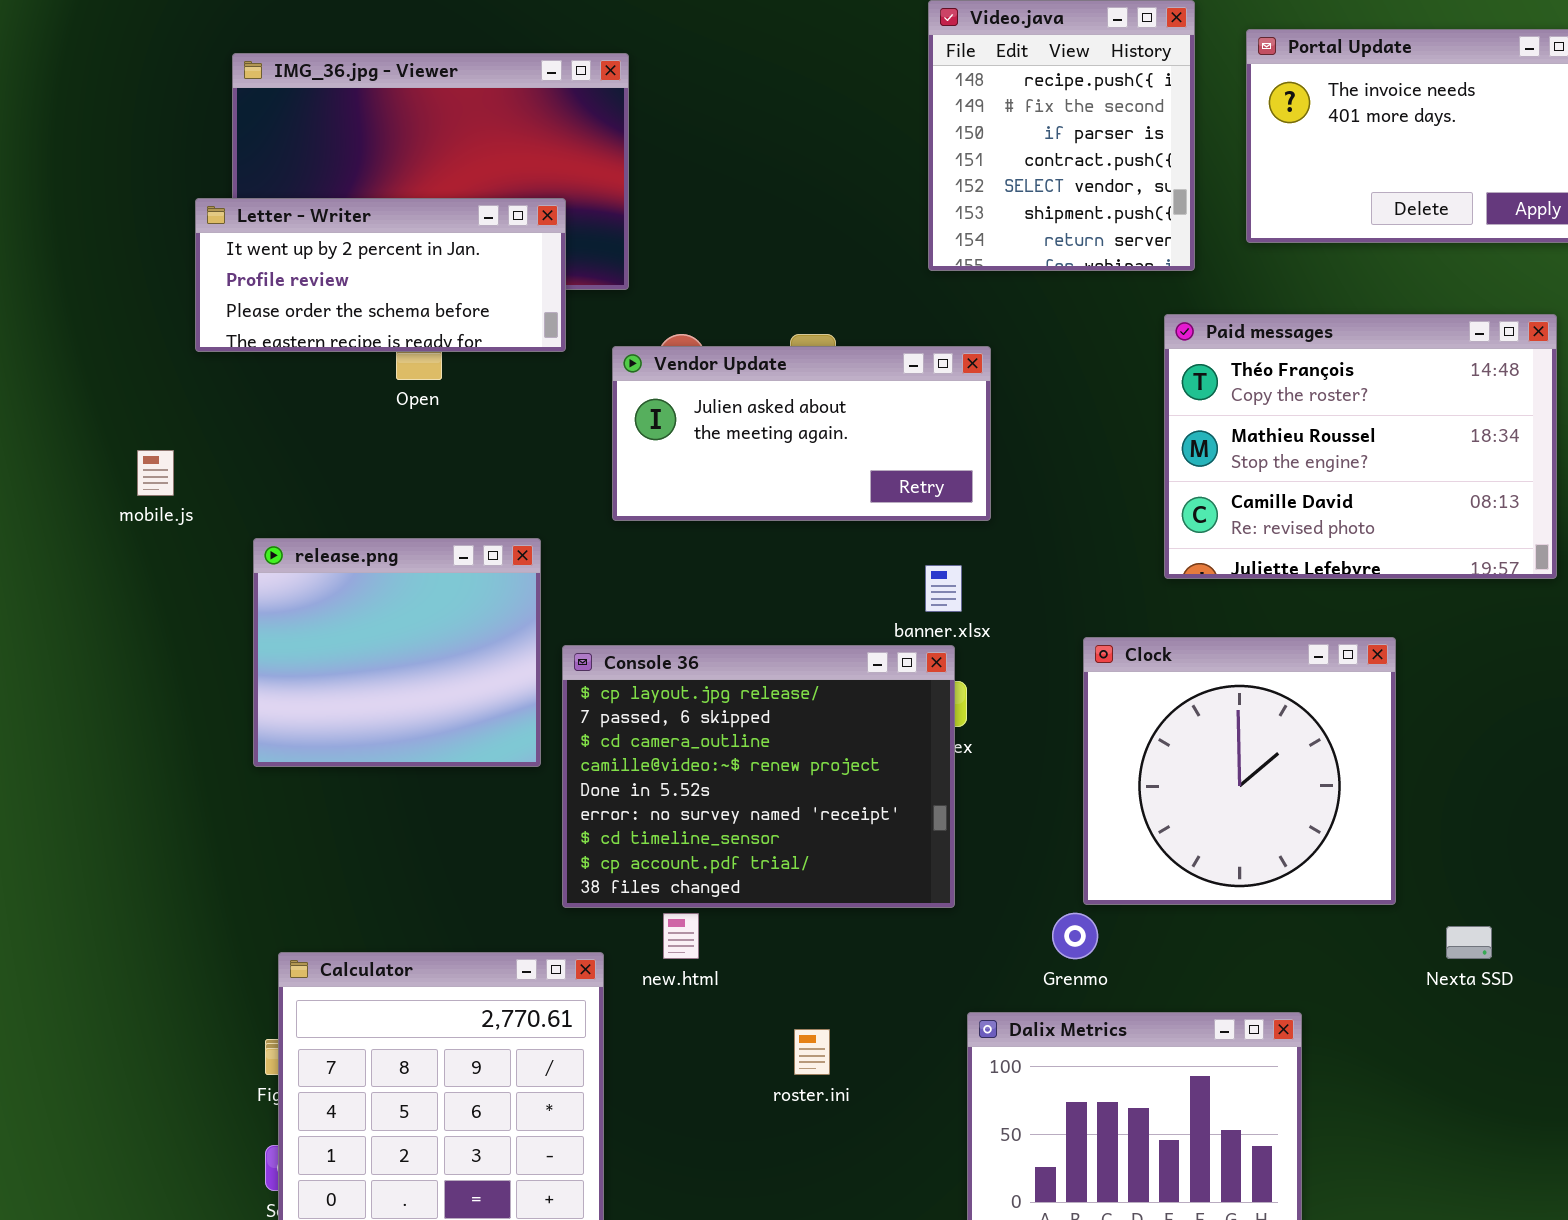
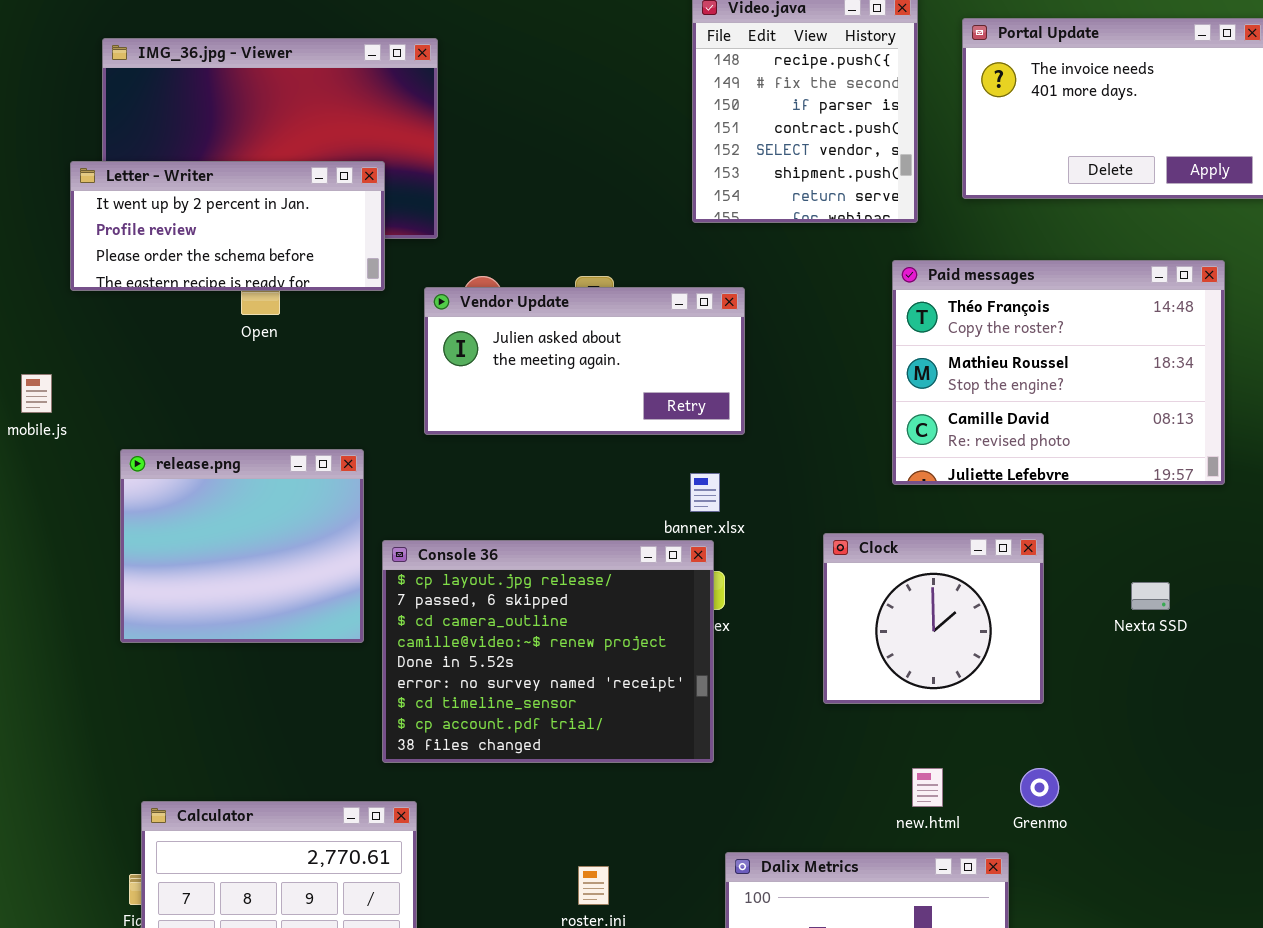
Clock: [1083,637,1396,905] -> [823,533,1044,704], resized
new.html: [663,913,699,959] -> [912,768,943,807], moved
Grenmo: [1052,913,1098,959] -> [1020,768,1059,807], moved
Nexta SSD: [1446,926,1492,959] -> [1131,582,1170,610], moved

